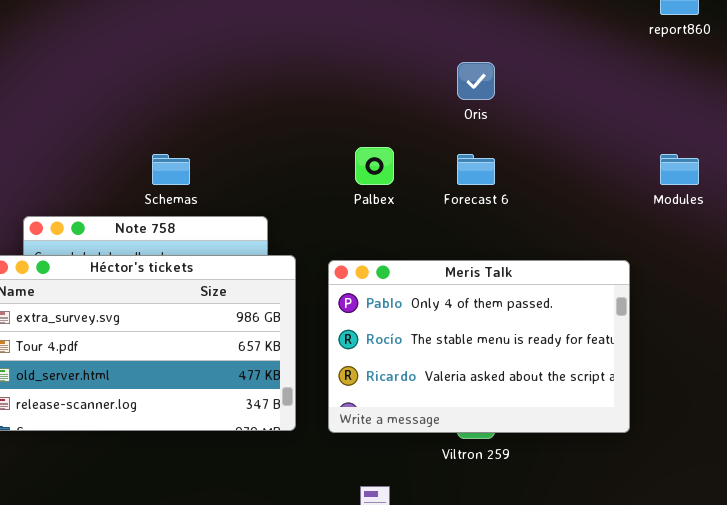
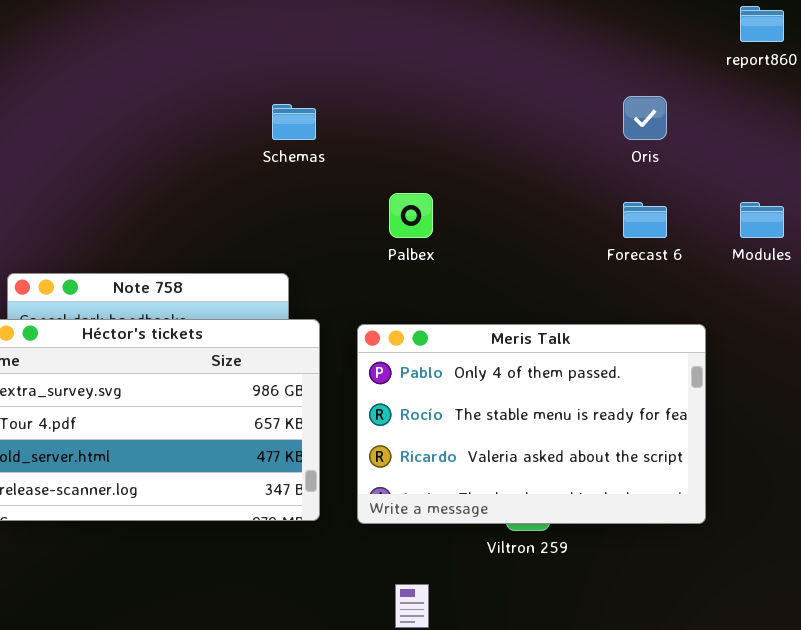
Oris: [457,62,495,100] -> [623,96,667,140], moved
Schemas: [152,154,190,185] -> [272,104,316,140], moved
Forecast 6: [457,154,495,185] -> [623,202,667,238], moved

